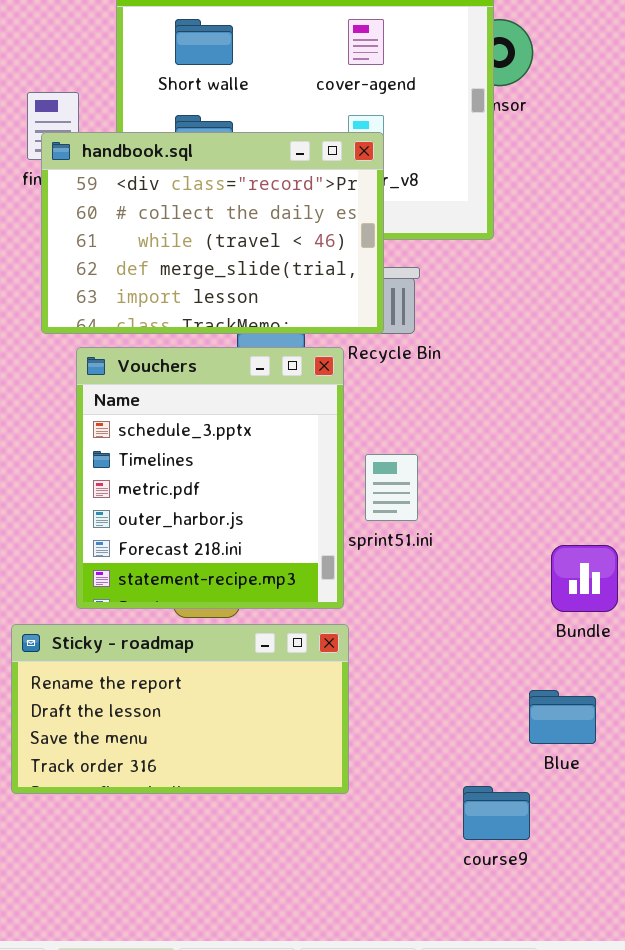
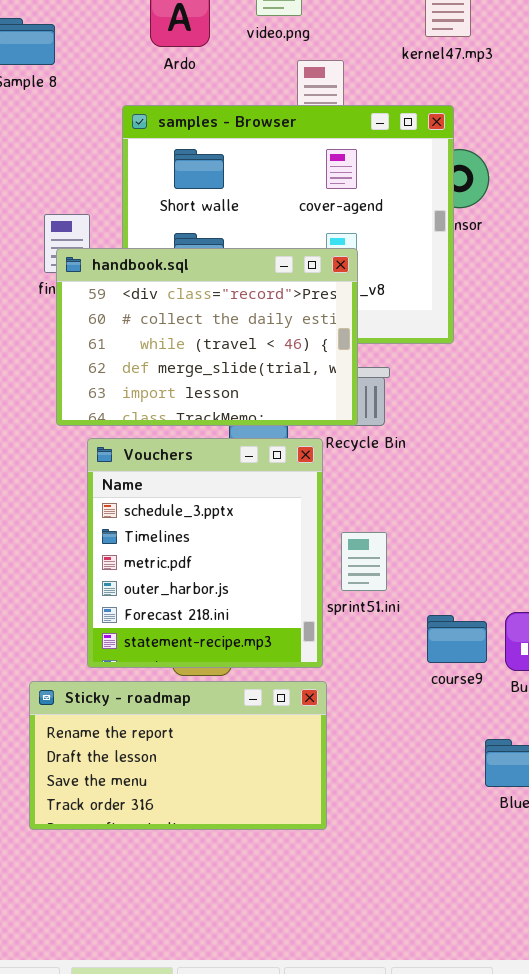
course9: [463,786,530,840] -> [427,615,487,663], moved

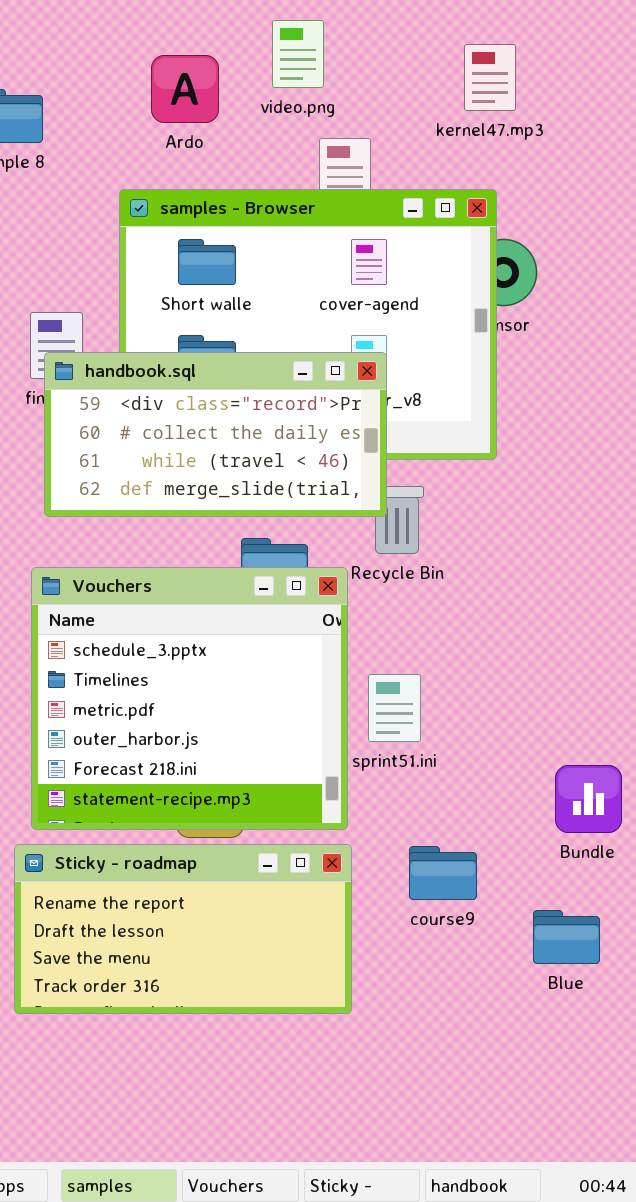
handbook.sql: [56,248,358,426] -> [44,352,387,517], resized
Vouchers: [87,438,323,668] -> [31,567,348,830], resized
course9: [427,615,487,663] -> [409,846,477,900], moved

